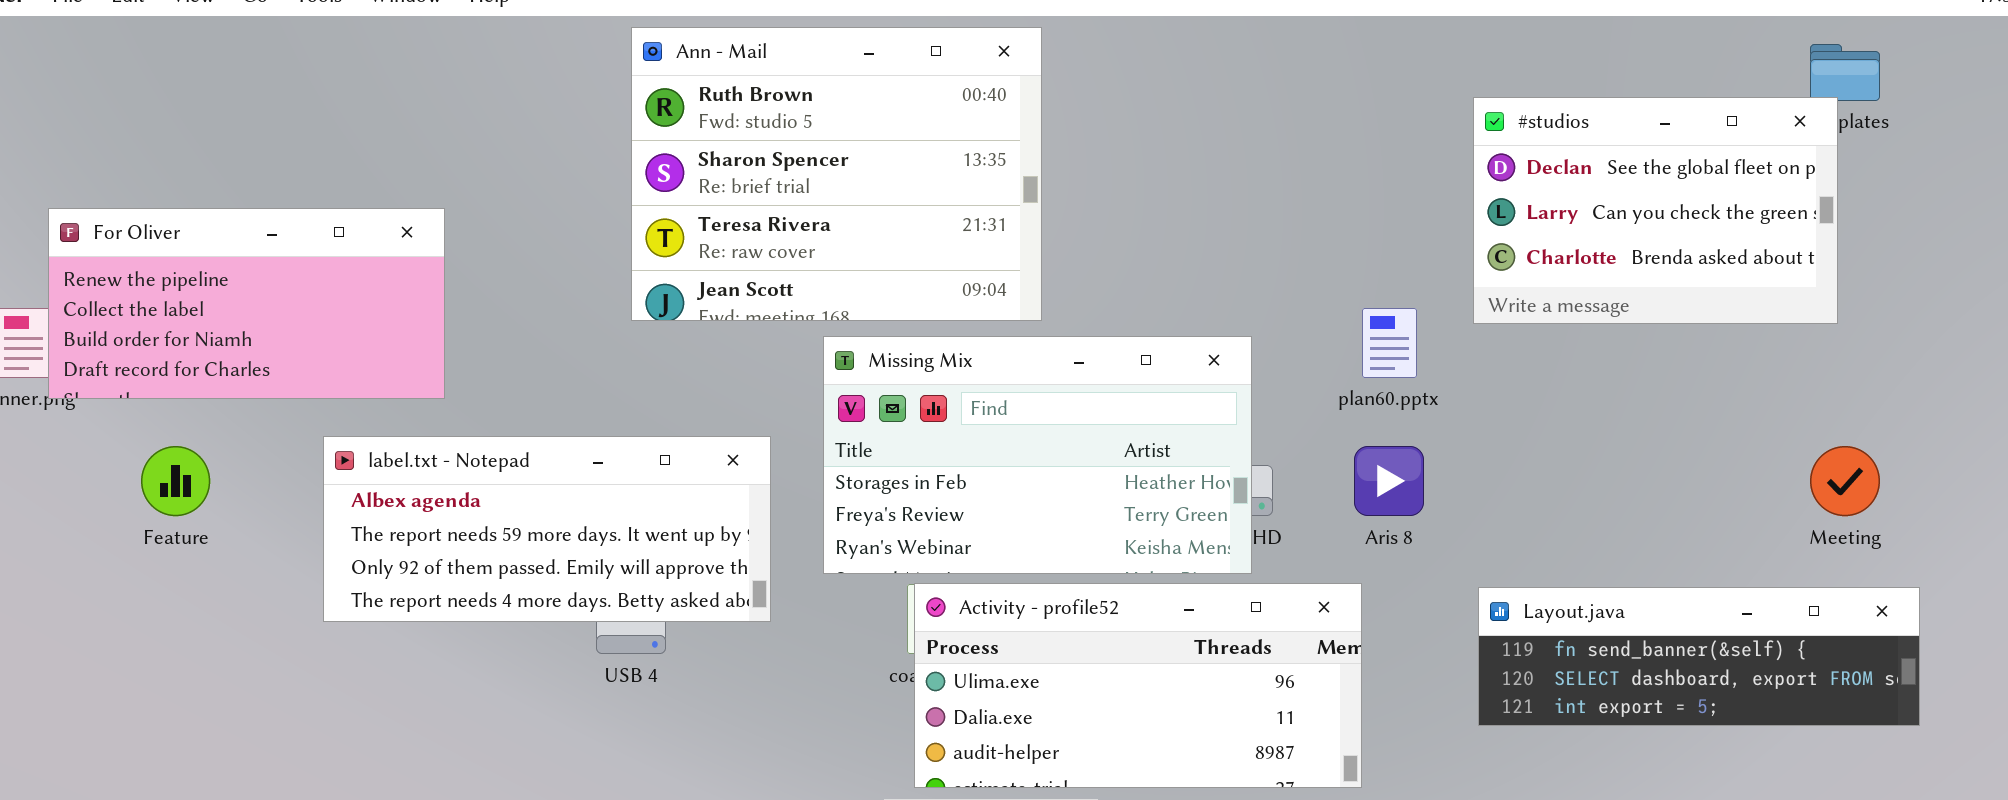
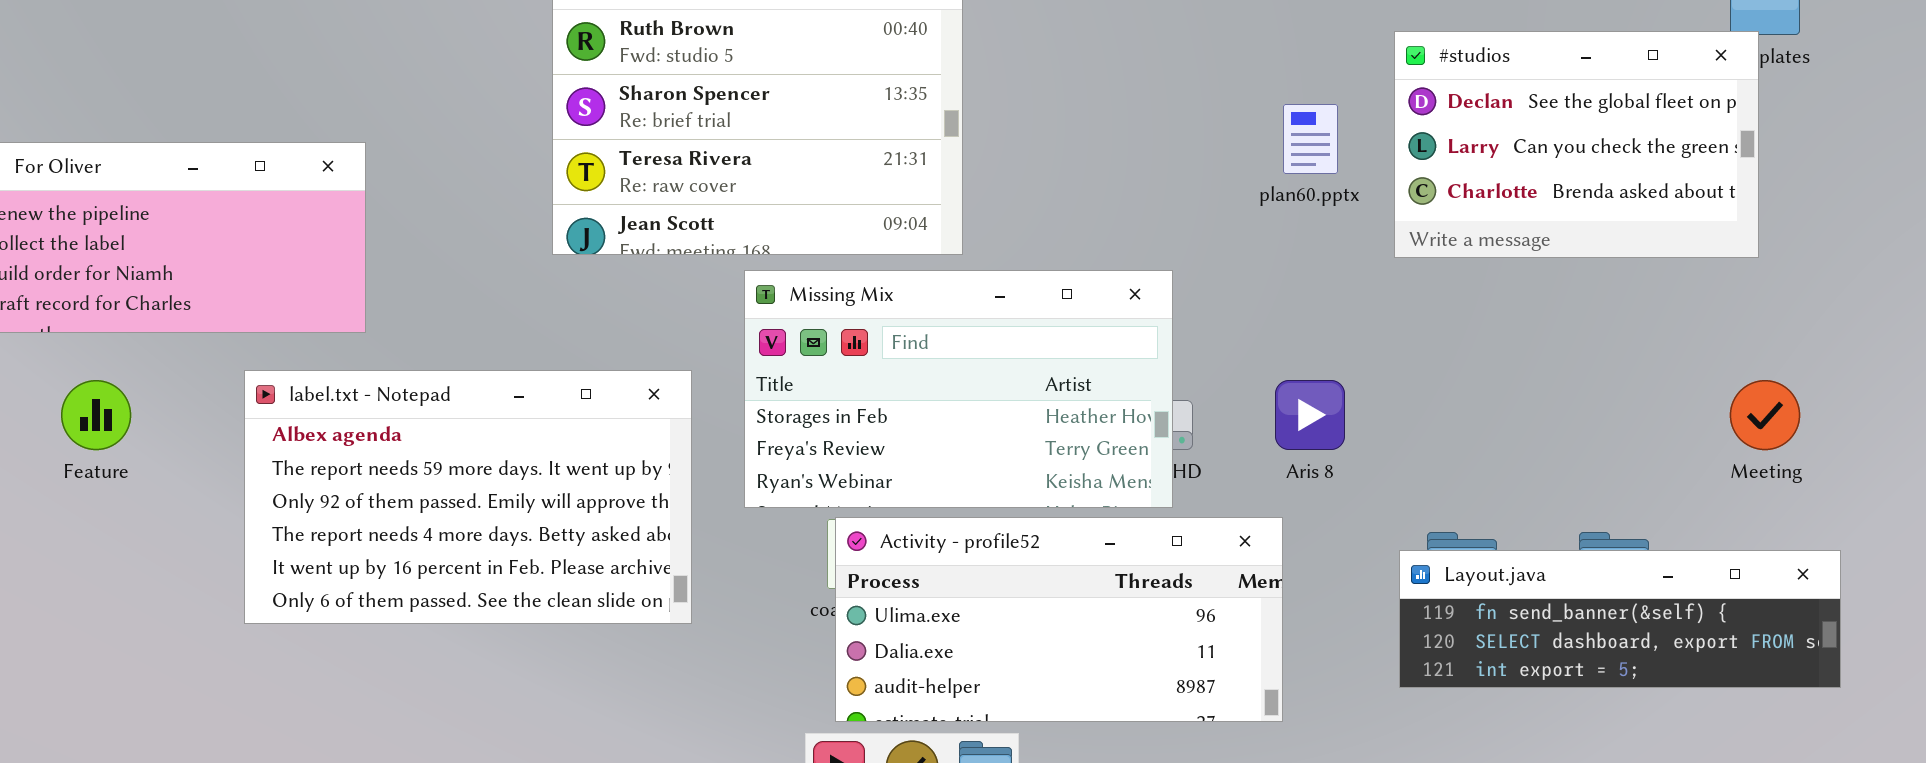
plan60.pptx: [1362,308,1417,378] -> [1283,104,1338,174], moved
label.txt - Notepad: [323,436,771,622] -> [244,370,692,624], resized
Layout.java: [1478,587,1920,726] -> [1399,550,1841,688], moved

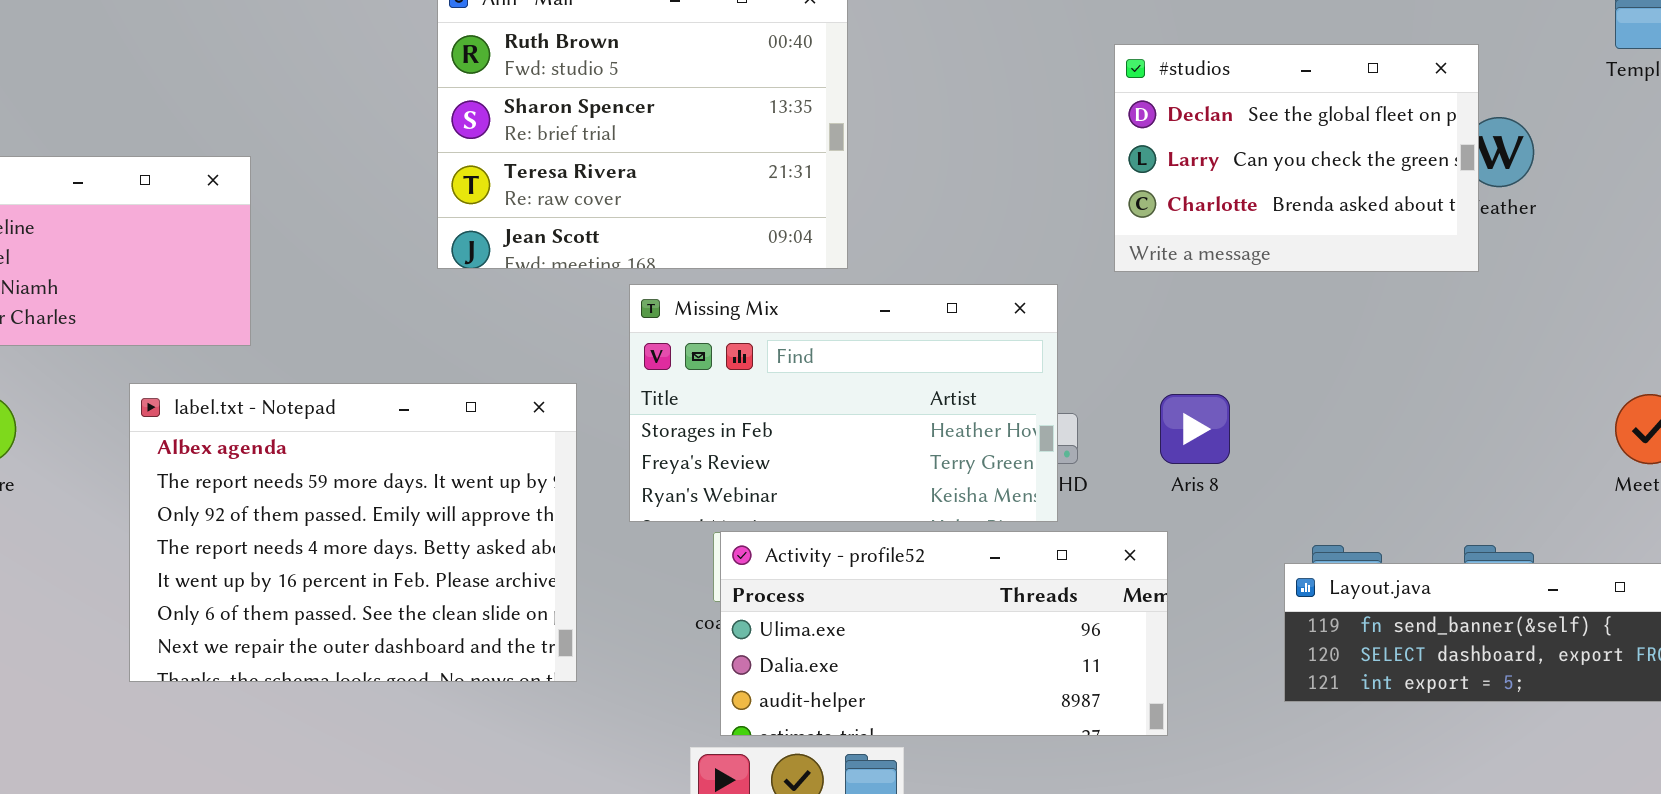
#studios: [1394,31,1759,258] -> [1114,44,1479,272], moved
label.txt - Notepad: [244,370,692,624] -> [129,383,577,682], resized

